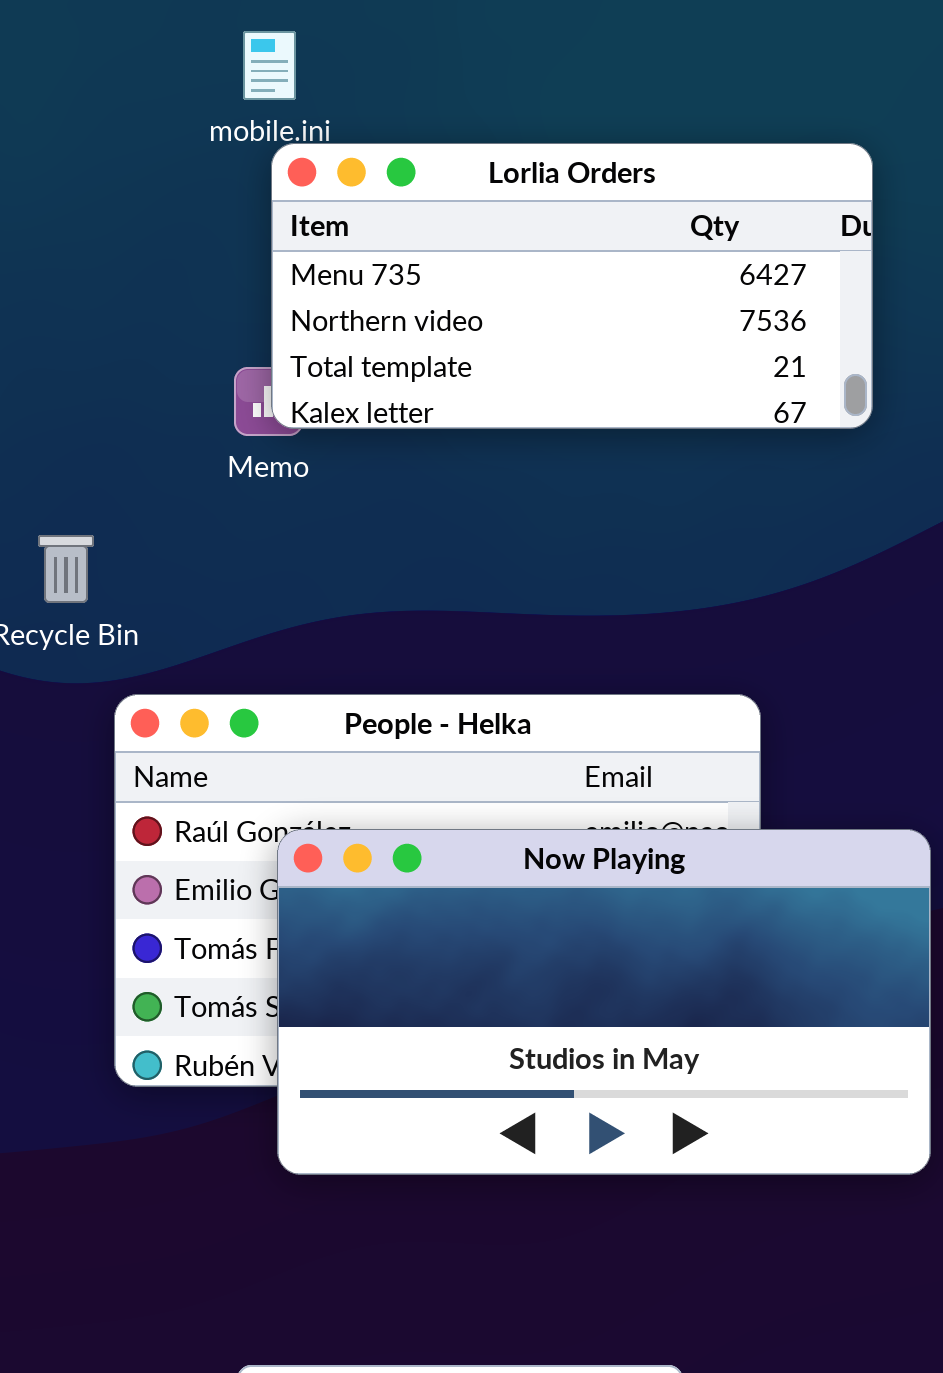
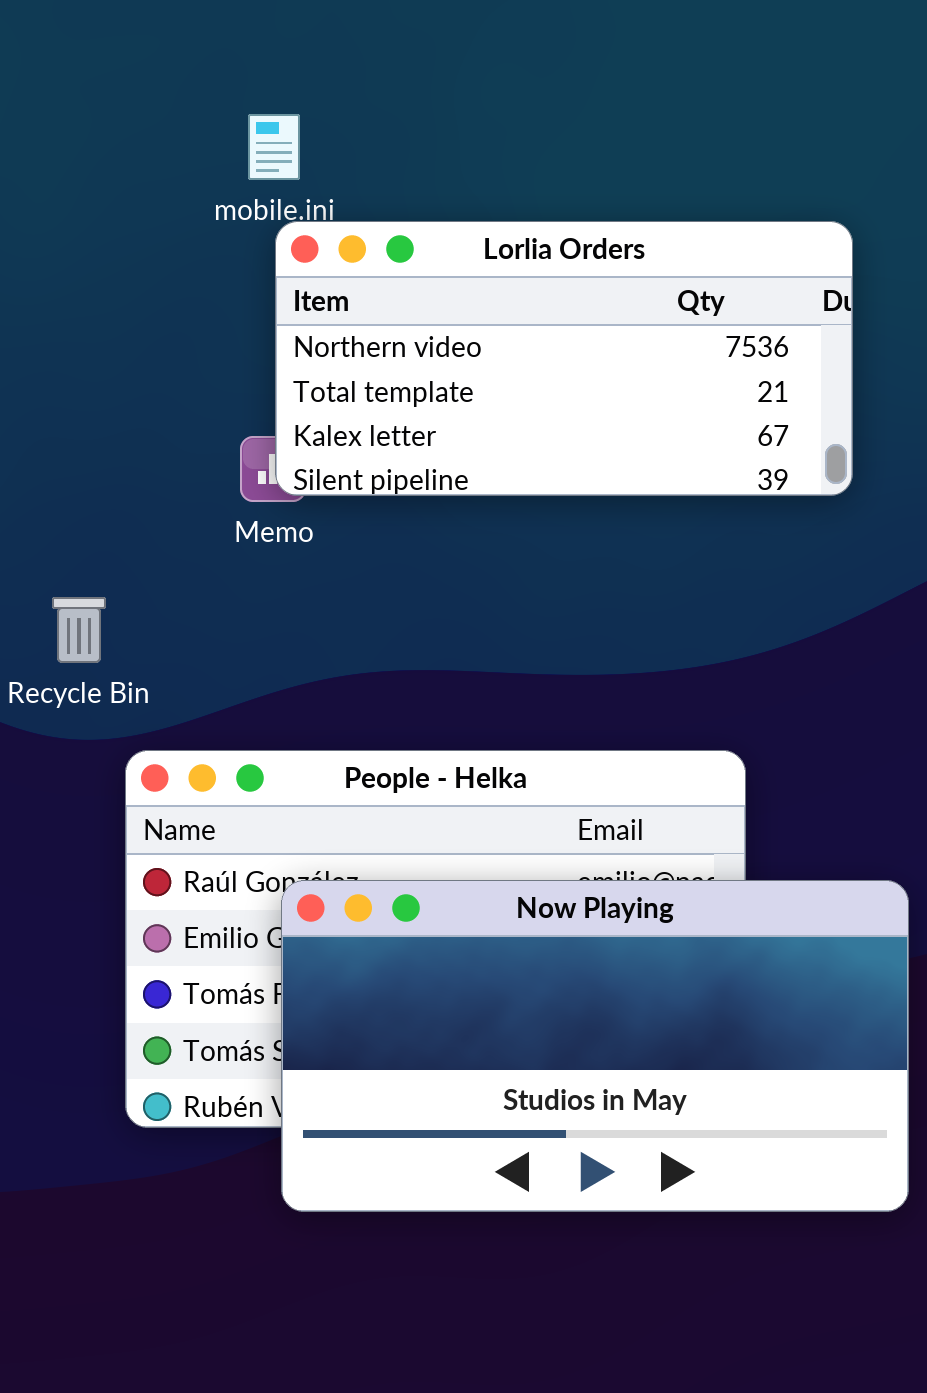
Lorlia Orders: [271,143,873,429] -> [275,221,853,496], scrolled down 1 row

